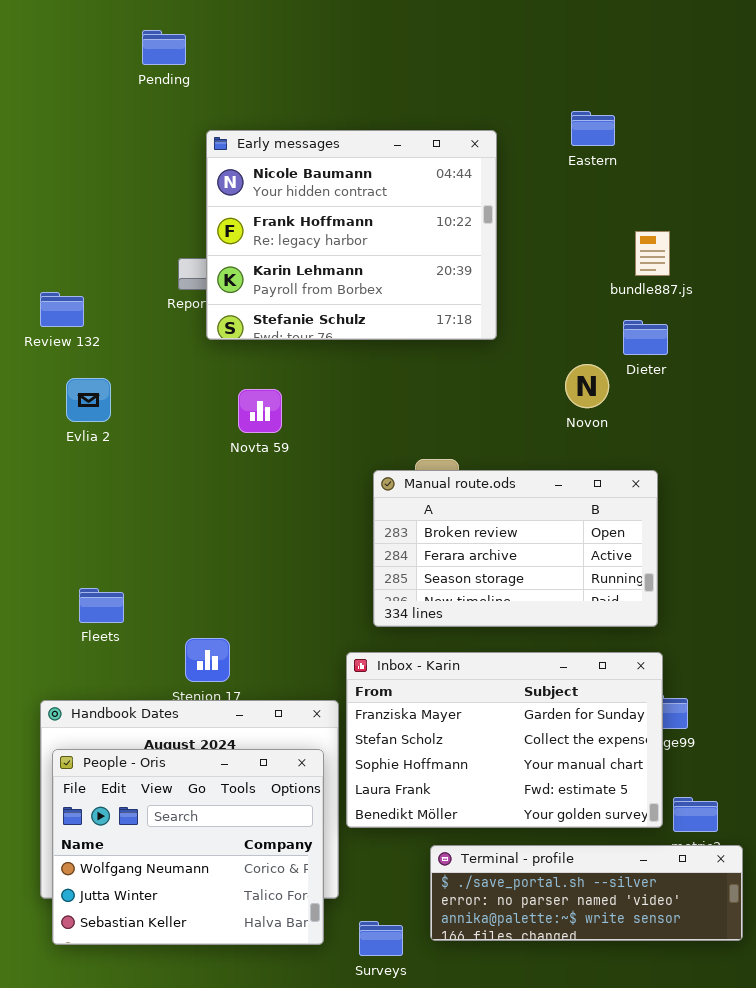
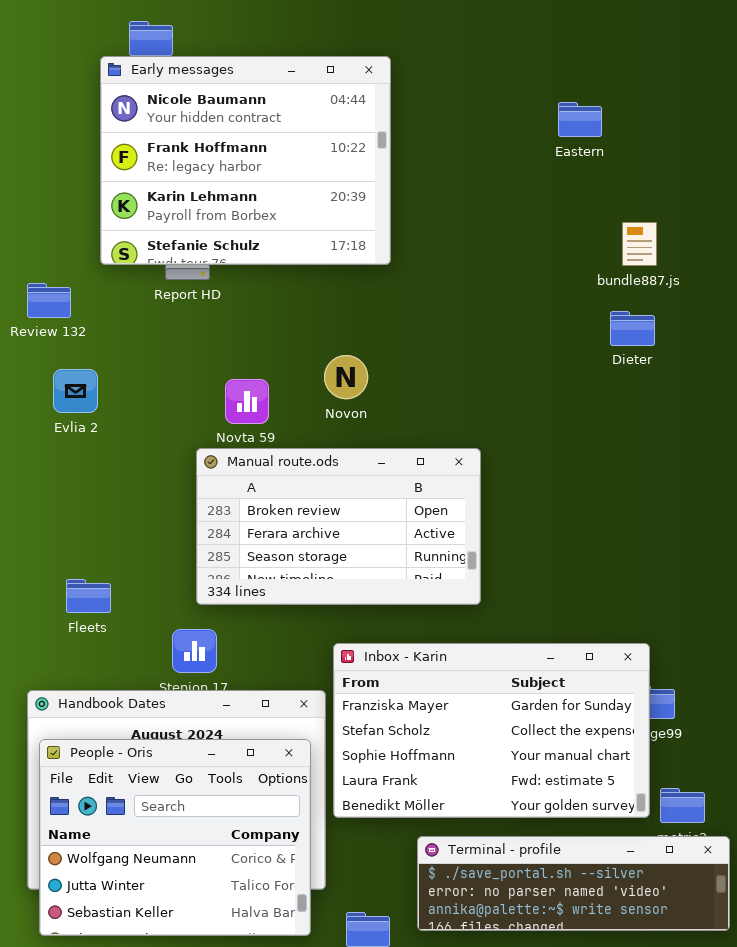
Early messages: [206,130,497,340] -> [100,56,391,265], moved
Novon: [565,364,609,408] -> [324,355,368,399], moved
Manual route.ods: [373,470,658,627] -> [196,448,481,605], moved

